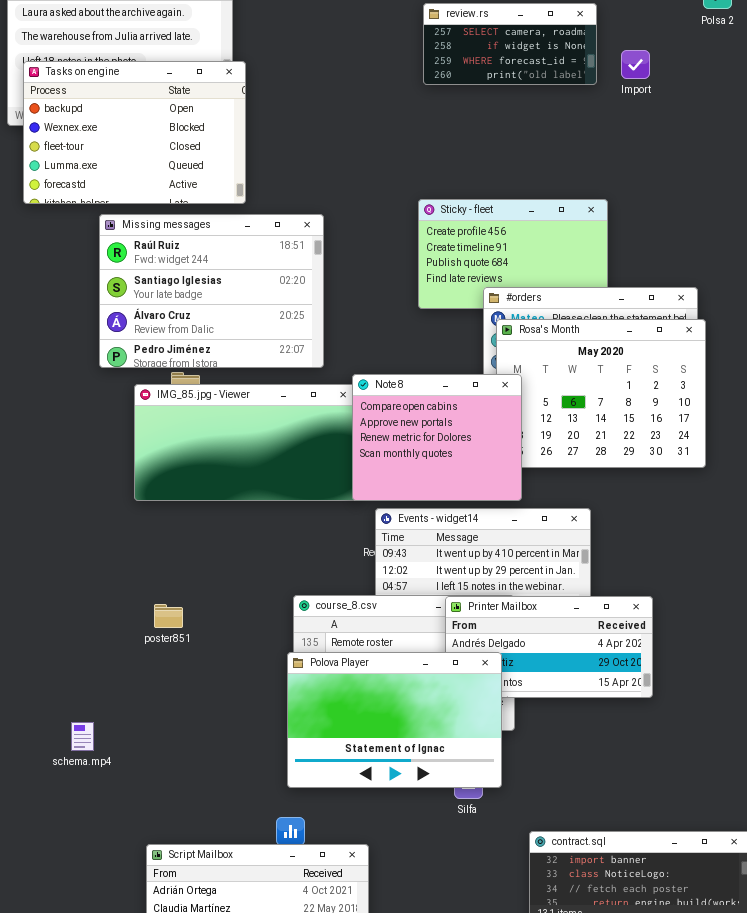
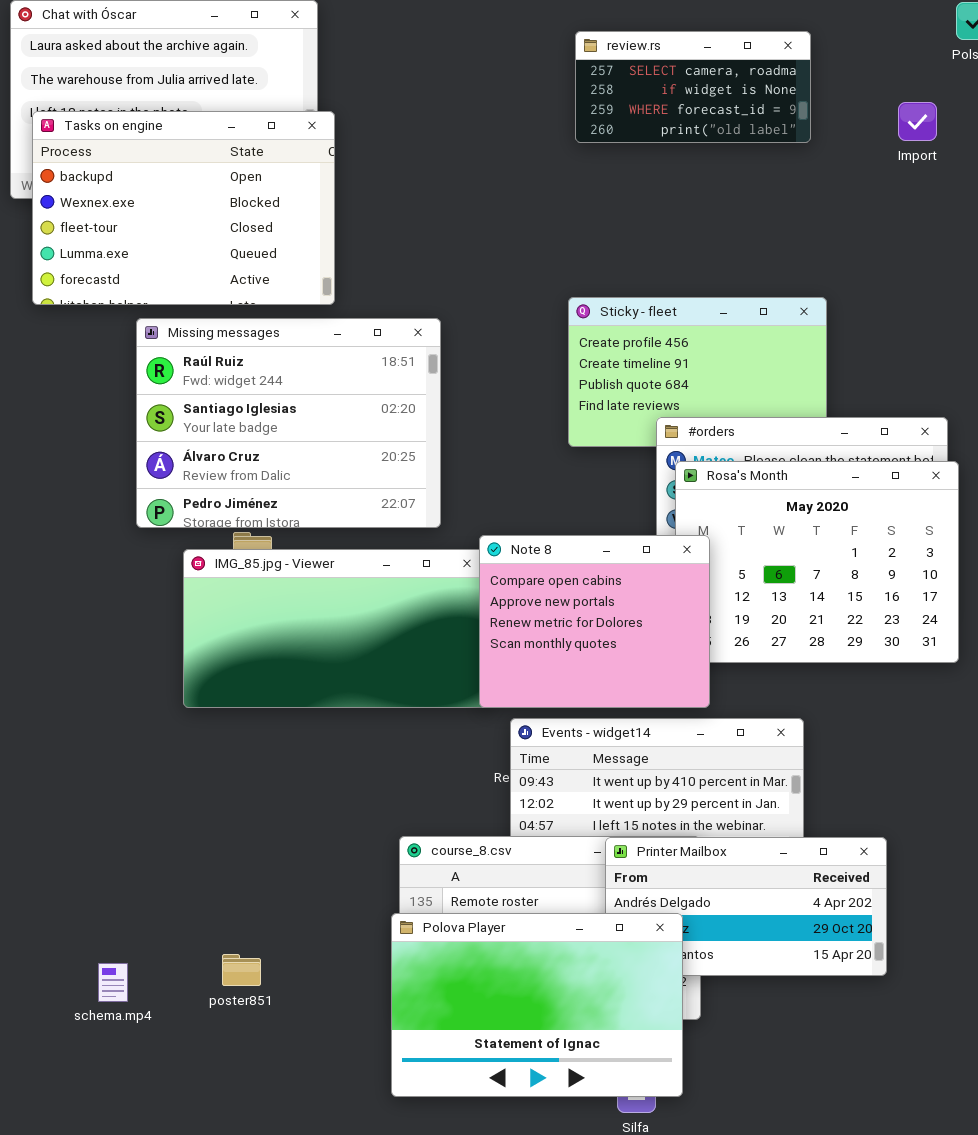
Import: [621,50,650,79] -> [898,102,937,141], moved
poster851: [154,604,183,628] -> [222,954,261,986], moved
schema.mp4: [71,722,94,751] -> [98,963,128,1002], moved

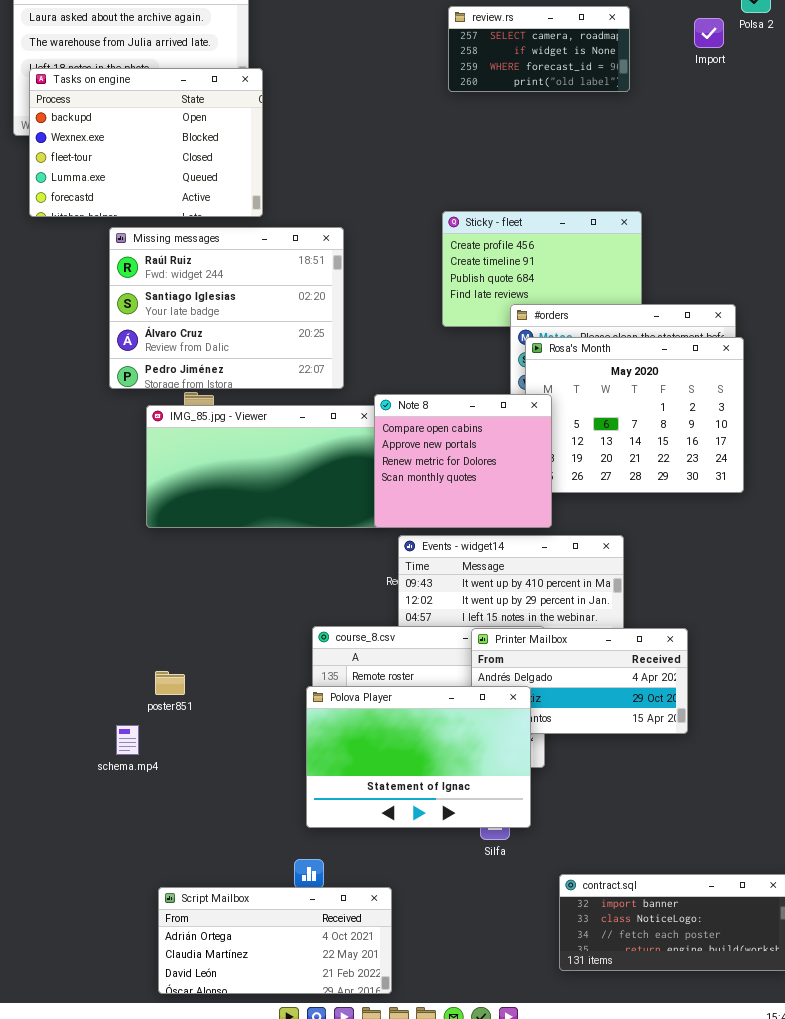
Import: [898,102,937,141] -> [694,18,724,48], moved
poster851: [222,954,261,986] -> [155,671,185,695], moved
schema.mp4: [98,963,128,1002] -> [116,725,139,755], moved

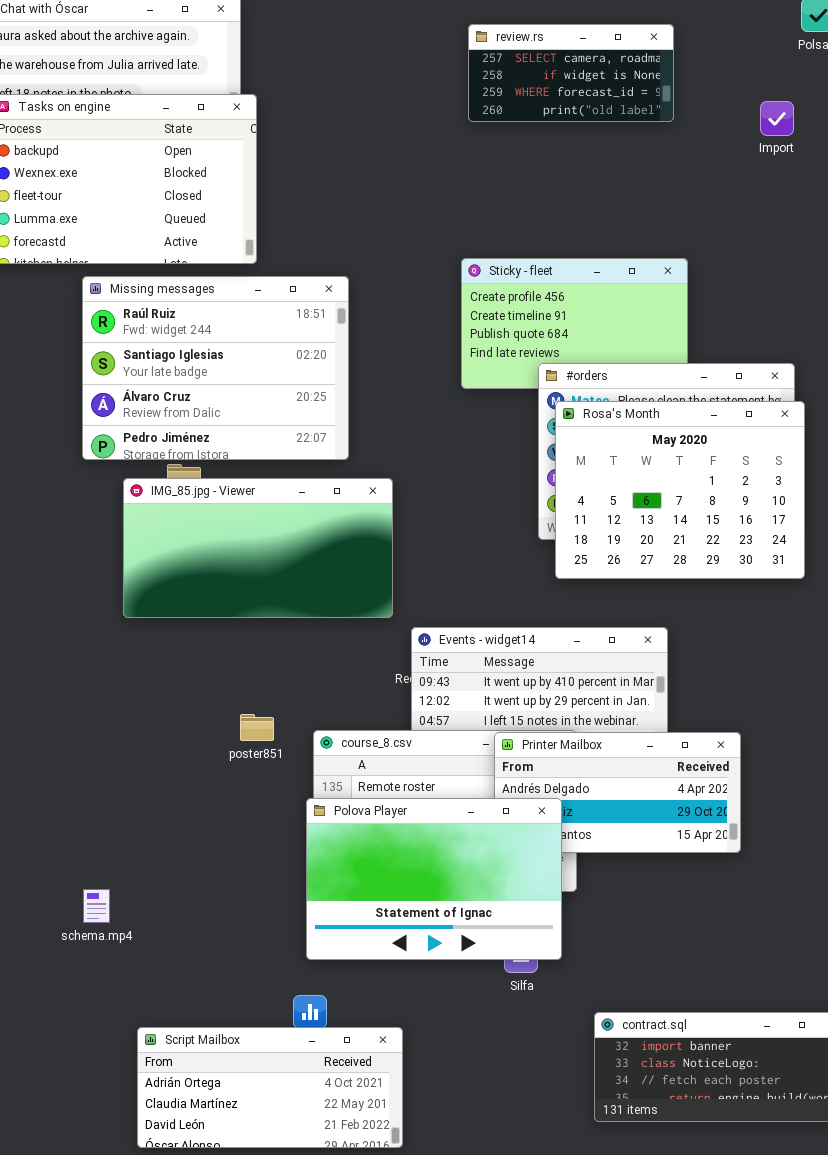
Import: [694,18,724,48] -> [760,101,794,136], moved
Note 8: [374,394,552,528] -> none, closed
poster851: [155,671,185,695] -> [240,714,274,741], moved
schema.mp4: [116,725,139,755] -> [83,889,110,923], moved

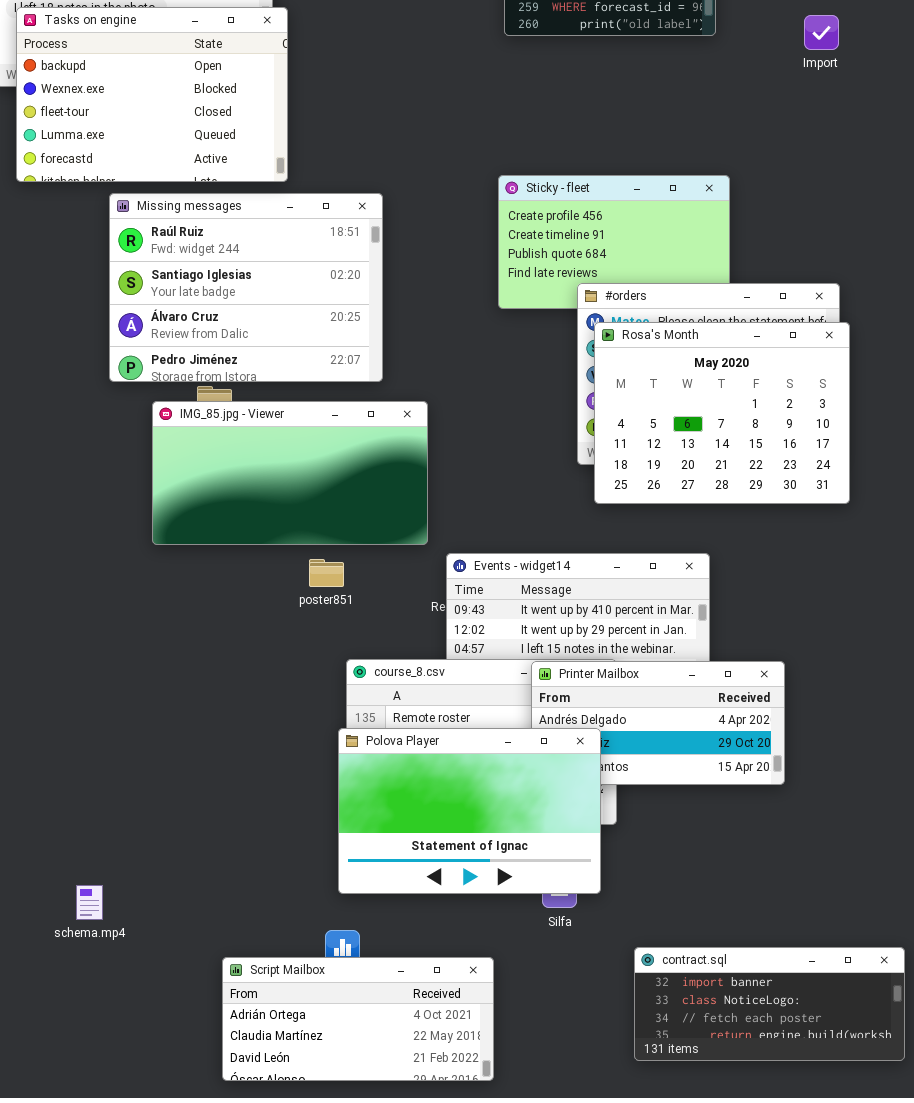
poster851: [240,714,274,741] -> [309,559,344,587], moved
schema.mp4: [83,889,110,923] -> [76,885,103,920], moved
Script Mailbox: [137,1027,403,1148] -> [222,957,494,1081], moved

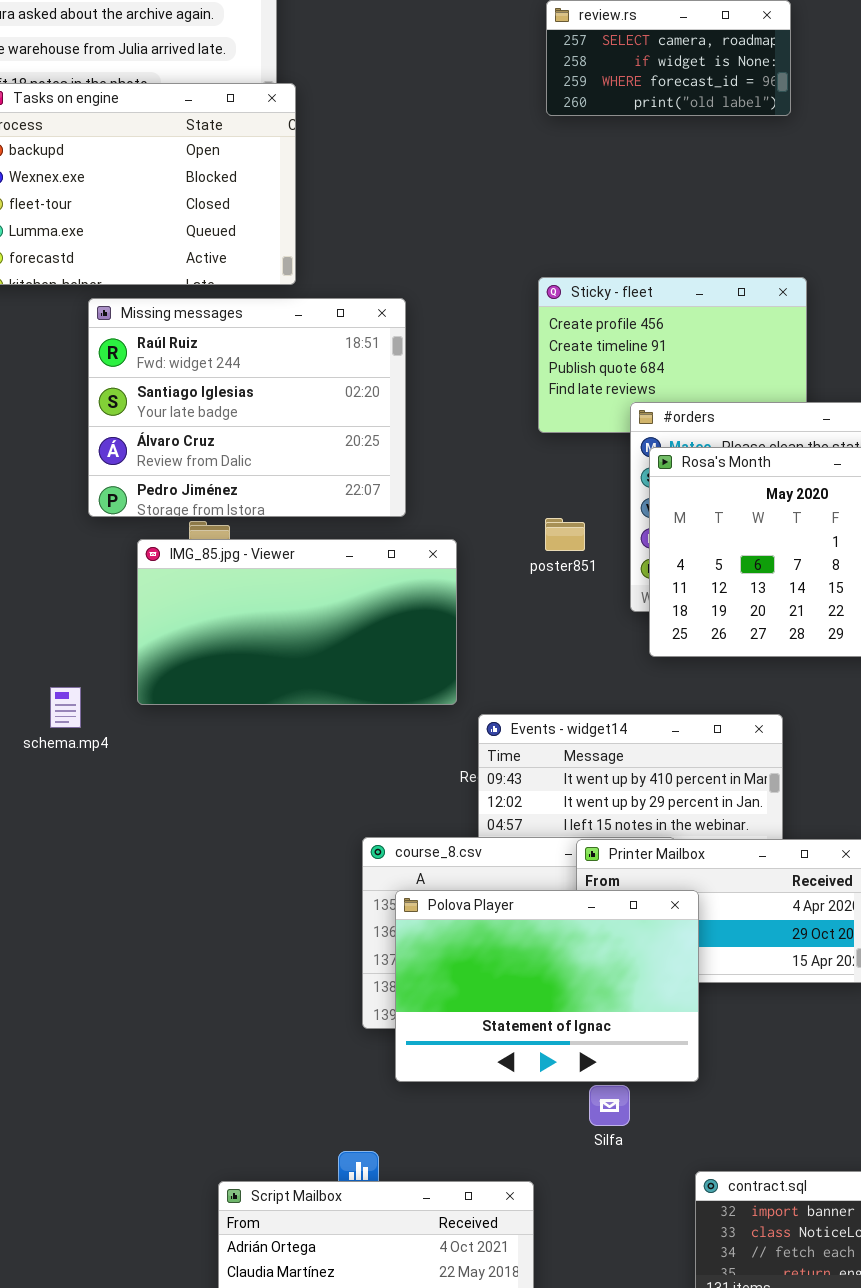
poster851: [309,559,344,587] -> [545,518,585,551], moved
Polova Player: [338,728,601,894] -> [395,890,699,1082], moved
schema.mp4: [76,885,103,920] -> [50,687,81,728], moved

